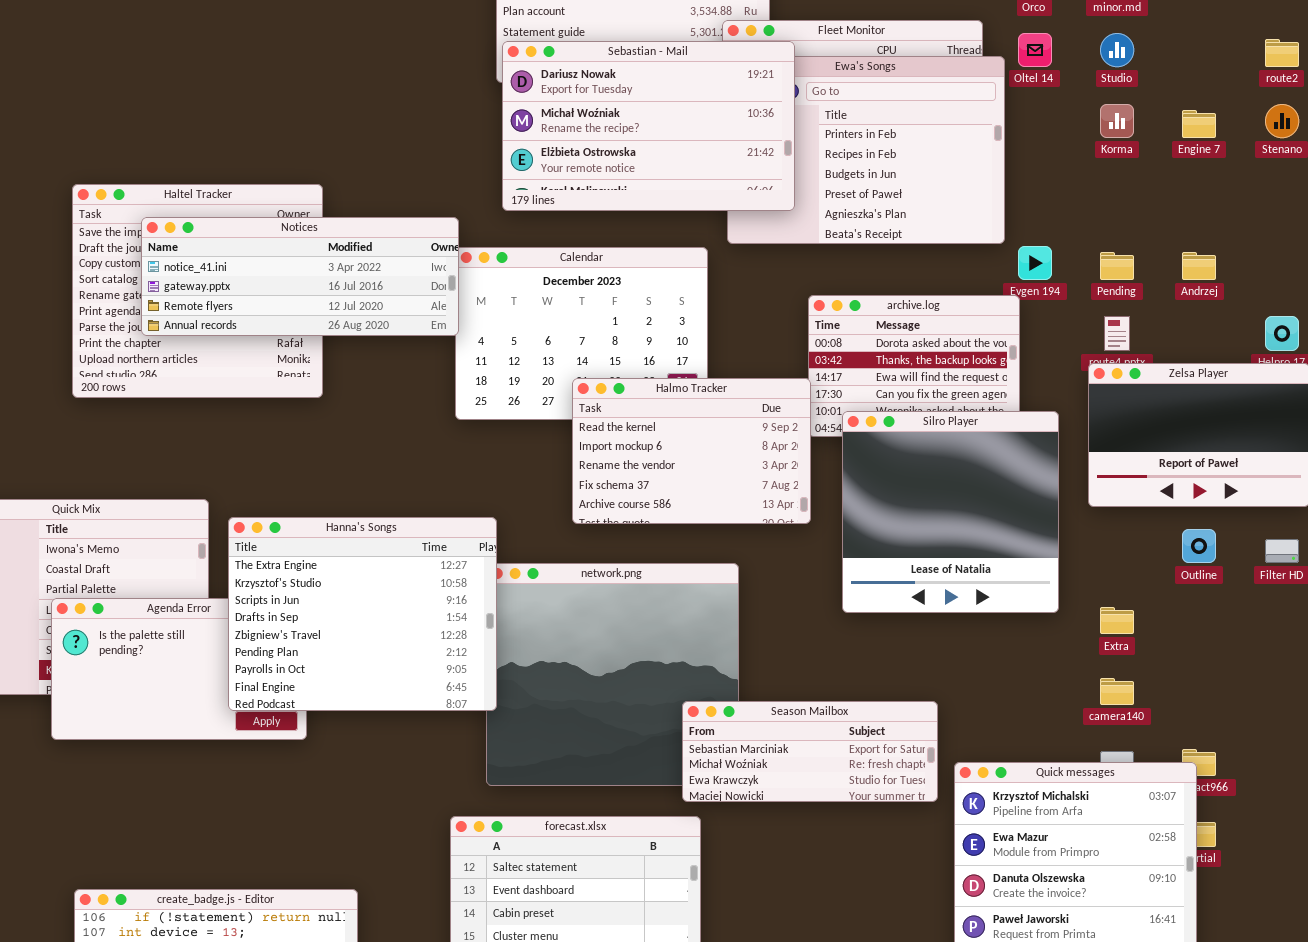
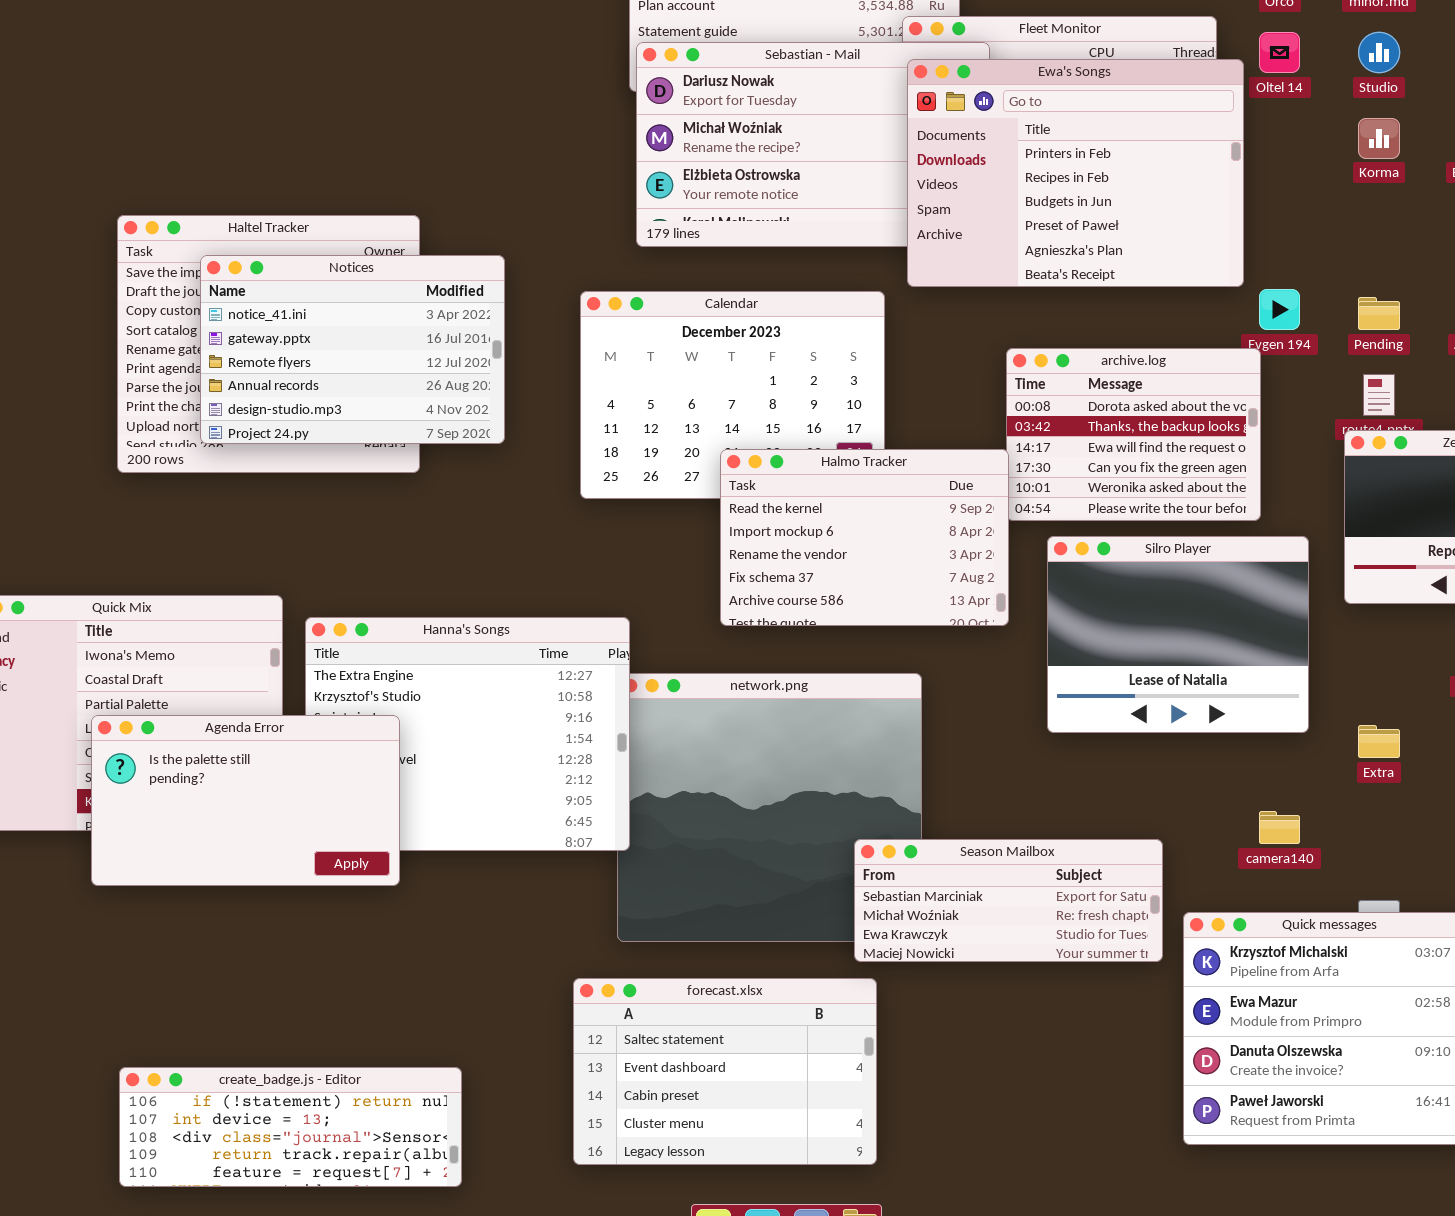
Ewa's Songs: [727,56,1005,244] -> [907,59,1244,287], raised
Notices: [141,217,459,336] -> [200,255,505,444], resized
Silro Player: [842,411,1059,613] -> [1047,536,1309,733], resized
Agenda Error: [51,598,307,740] -> [91,715,400,886], raised
camera140: [1100,678,1134,705] -> [1259,811,1300,844], moved

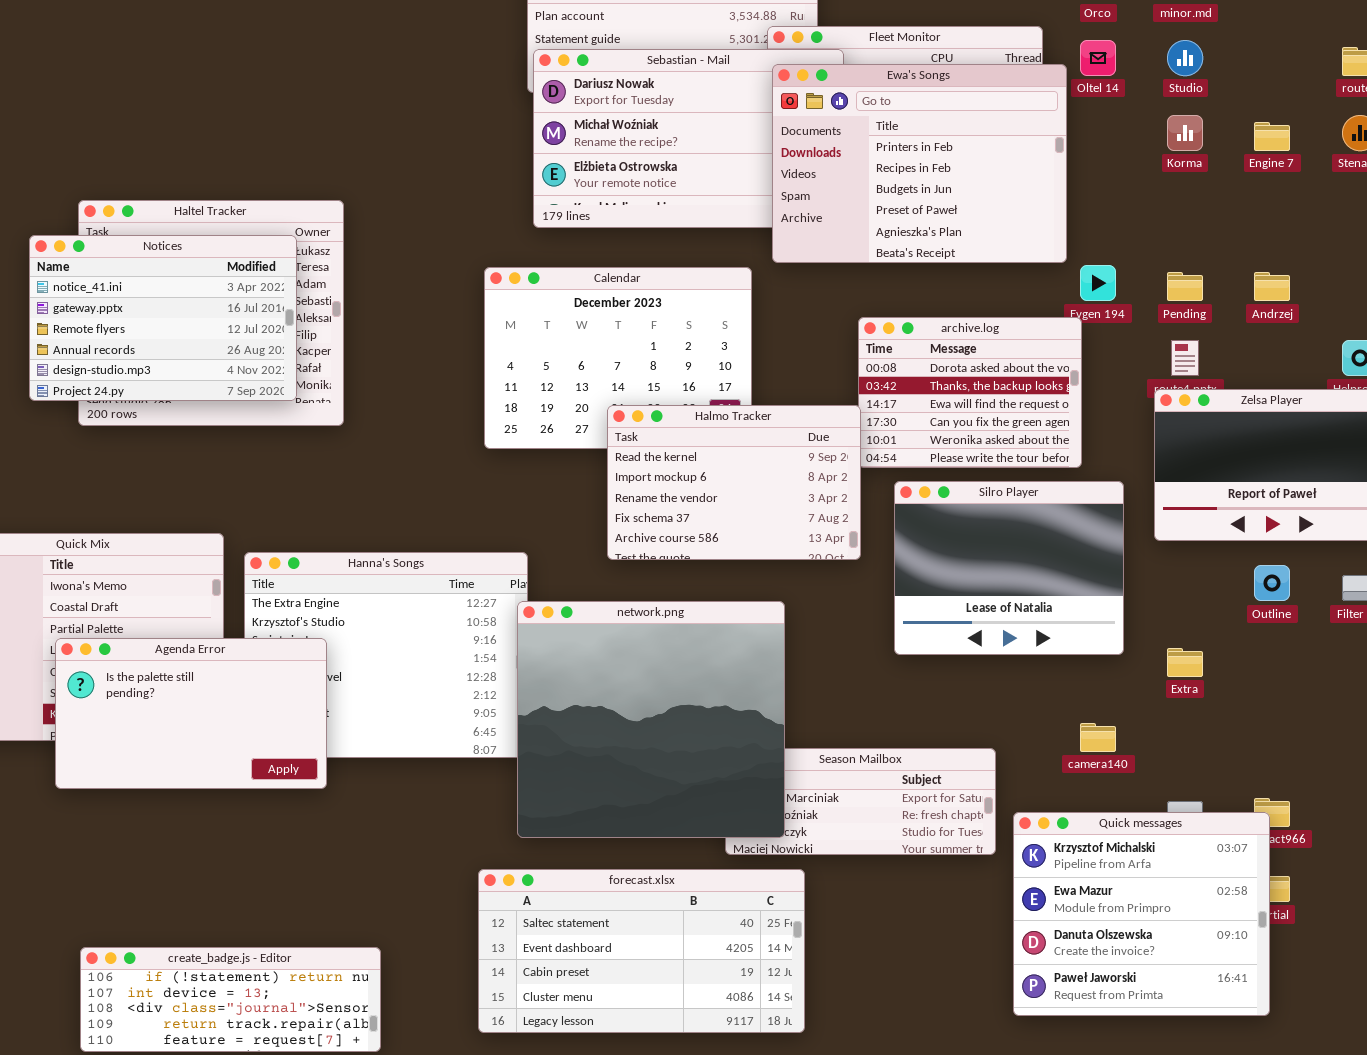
Notices: [200,255,505,444] -> [29,235,297,401], moved
network.png: [617,673,922,942] -> [517,601,785,838], raised
forecast.xlsx: [573,978,877,1165] -> [478,869,805,1033], resized

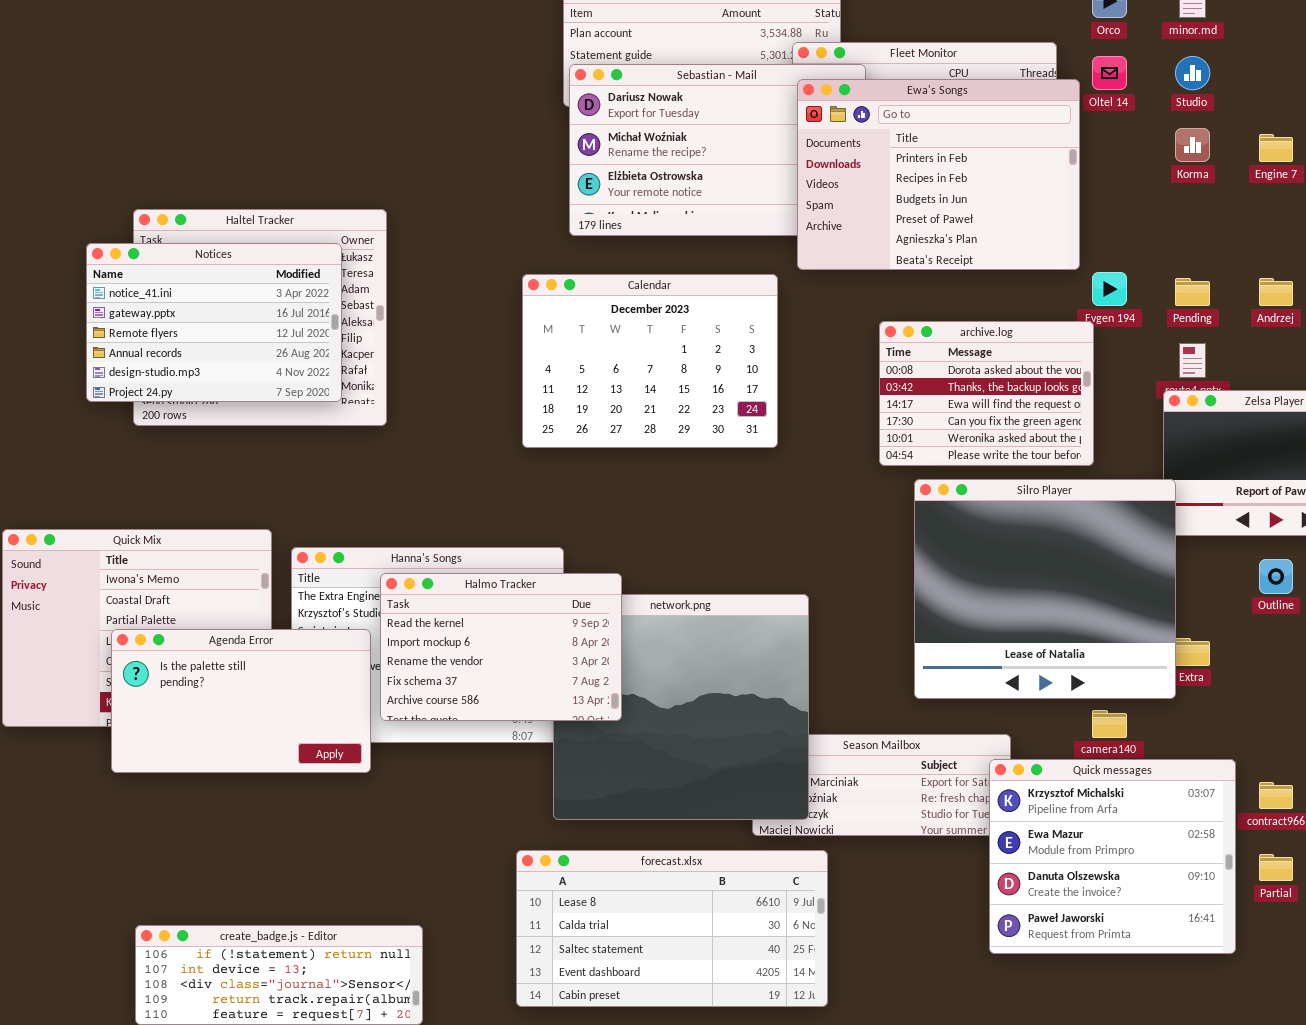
Halmo Tracker: [607,405,861,560] -> [380,573,622,721], moved
Silro Player: [894,481,1124,655] -> [914,479,1176,699], resized
Quick messages: [1013,812,1270,1016] -> [989,759,1236,954], moved
forecast.xlsx: [478,869,805,1033] -> [516,850,828,1007], scrolled up 2 rows

